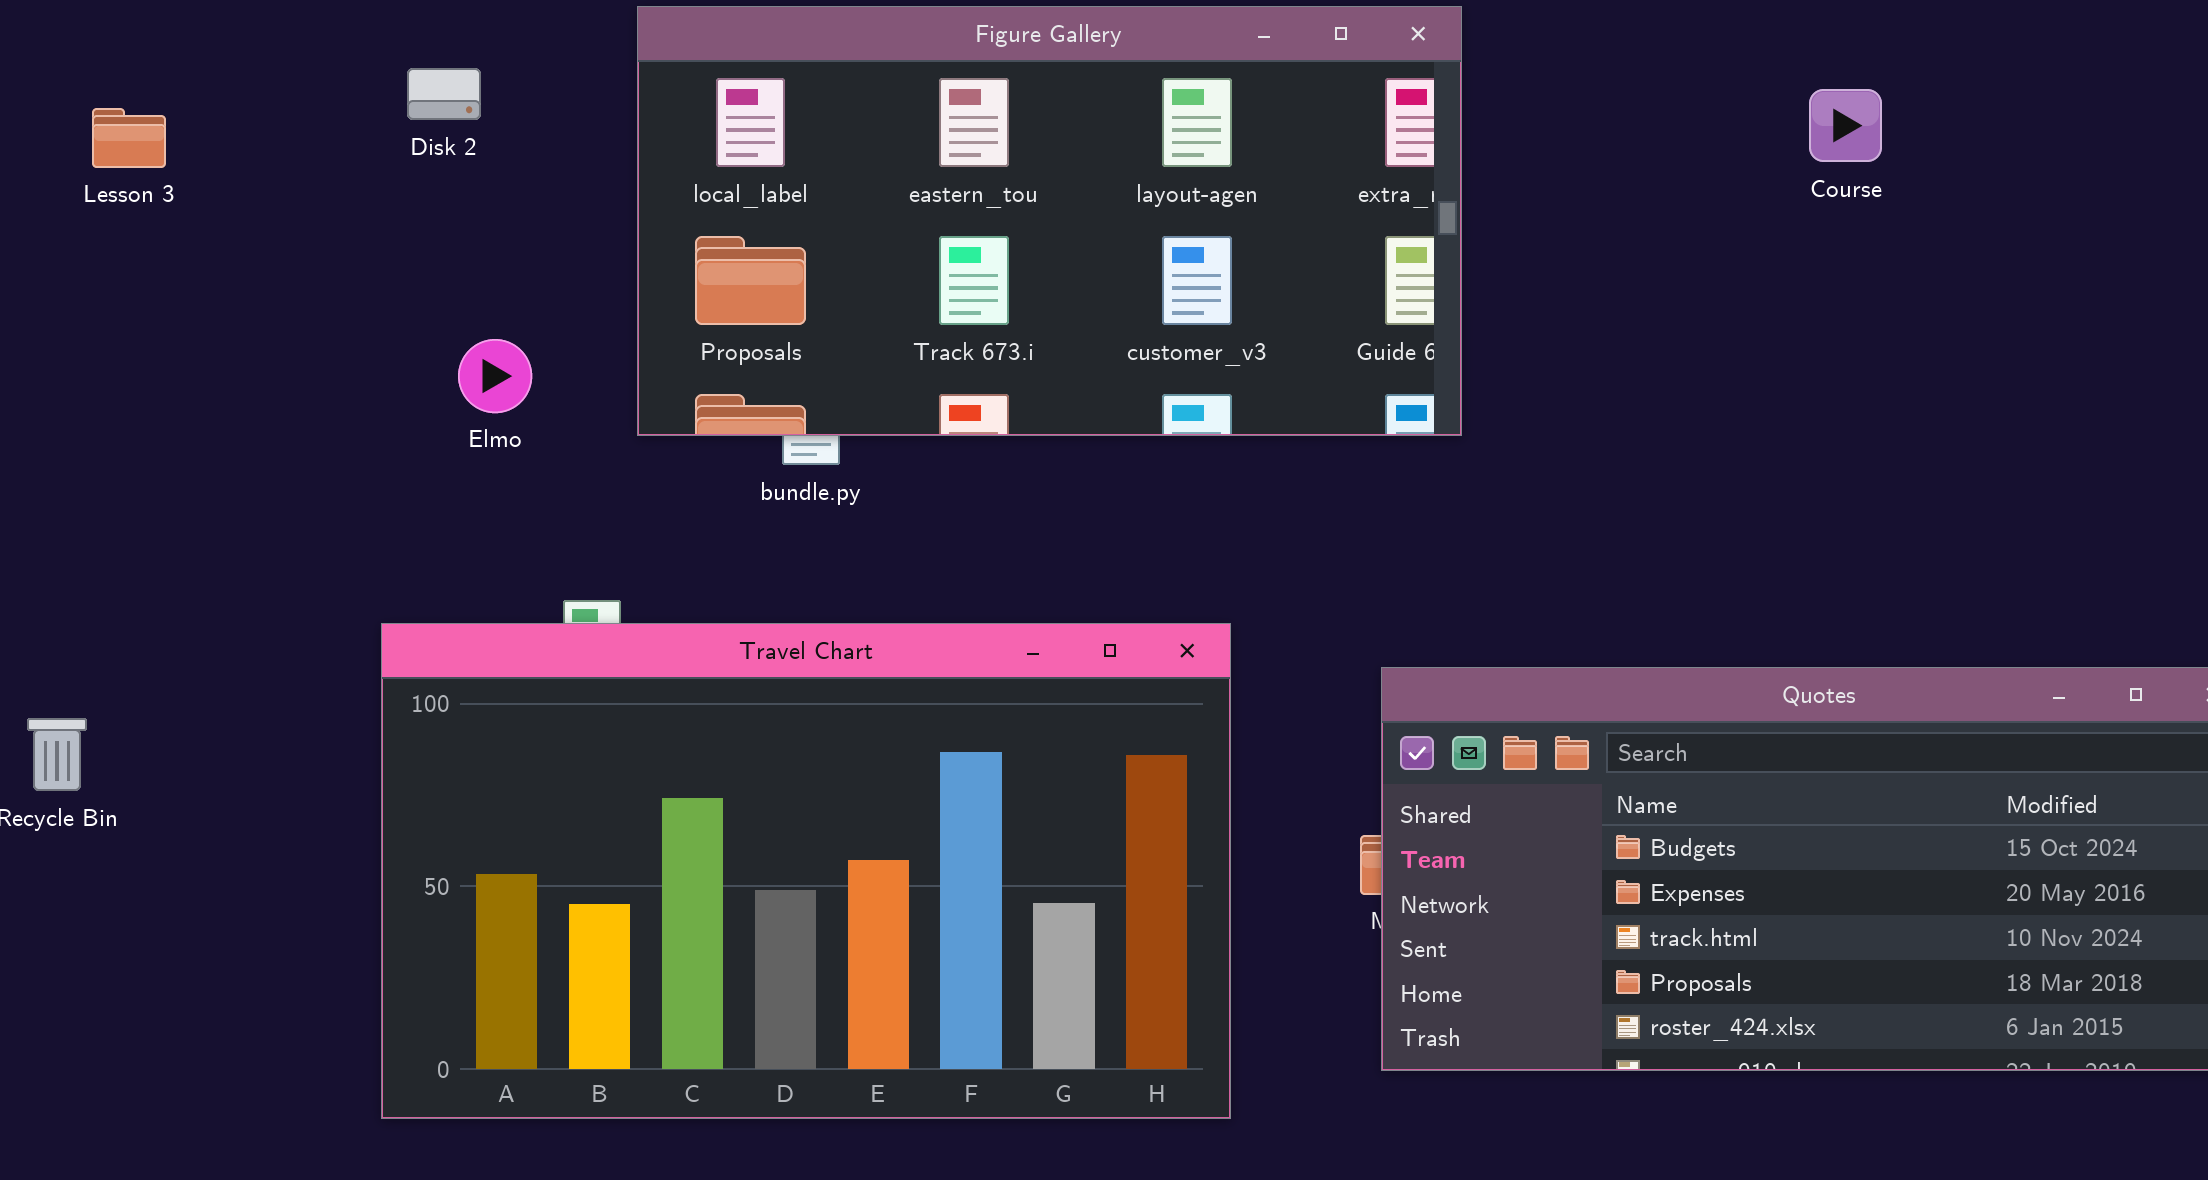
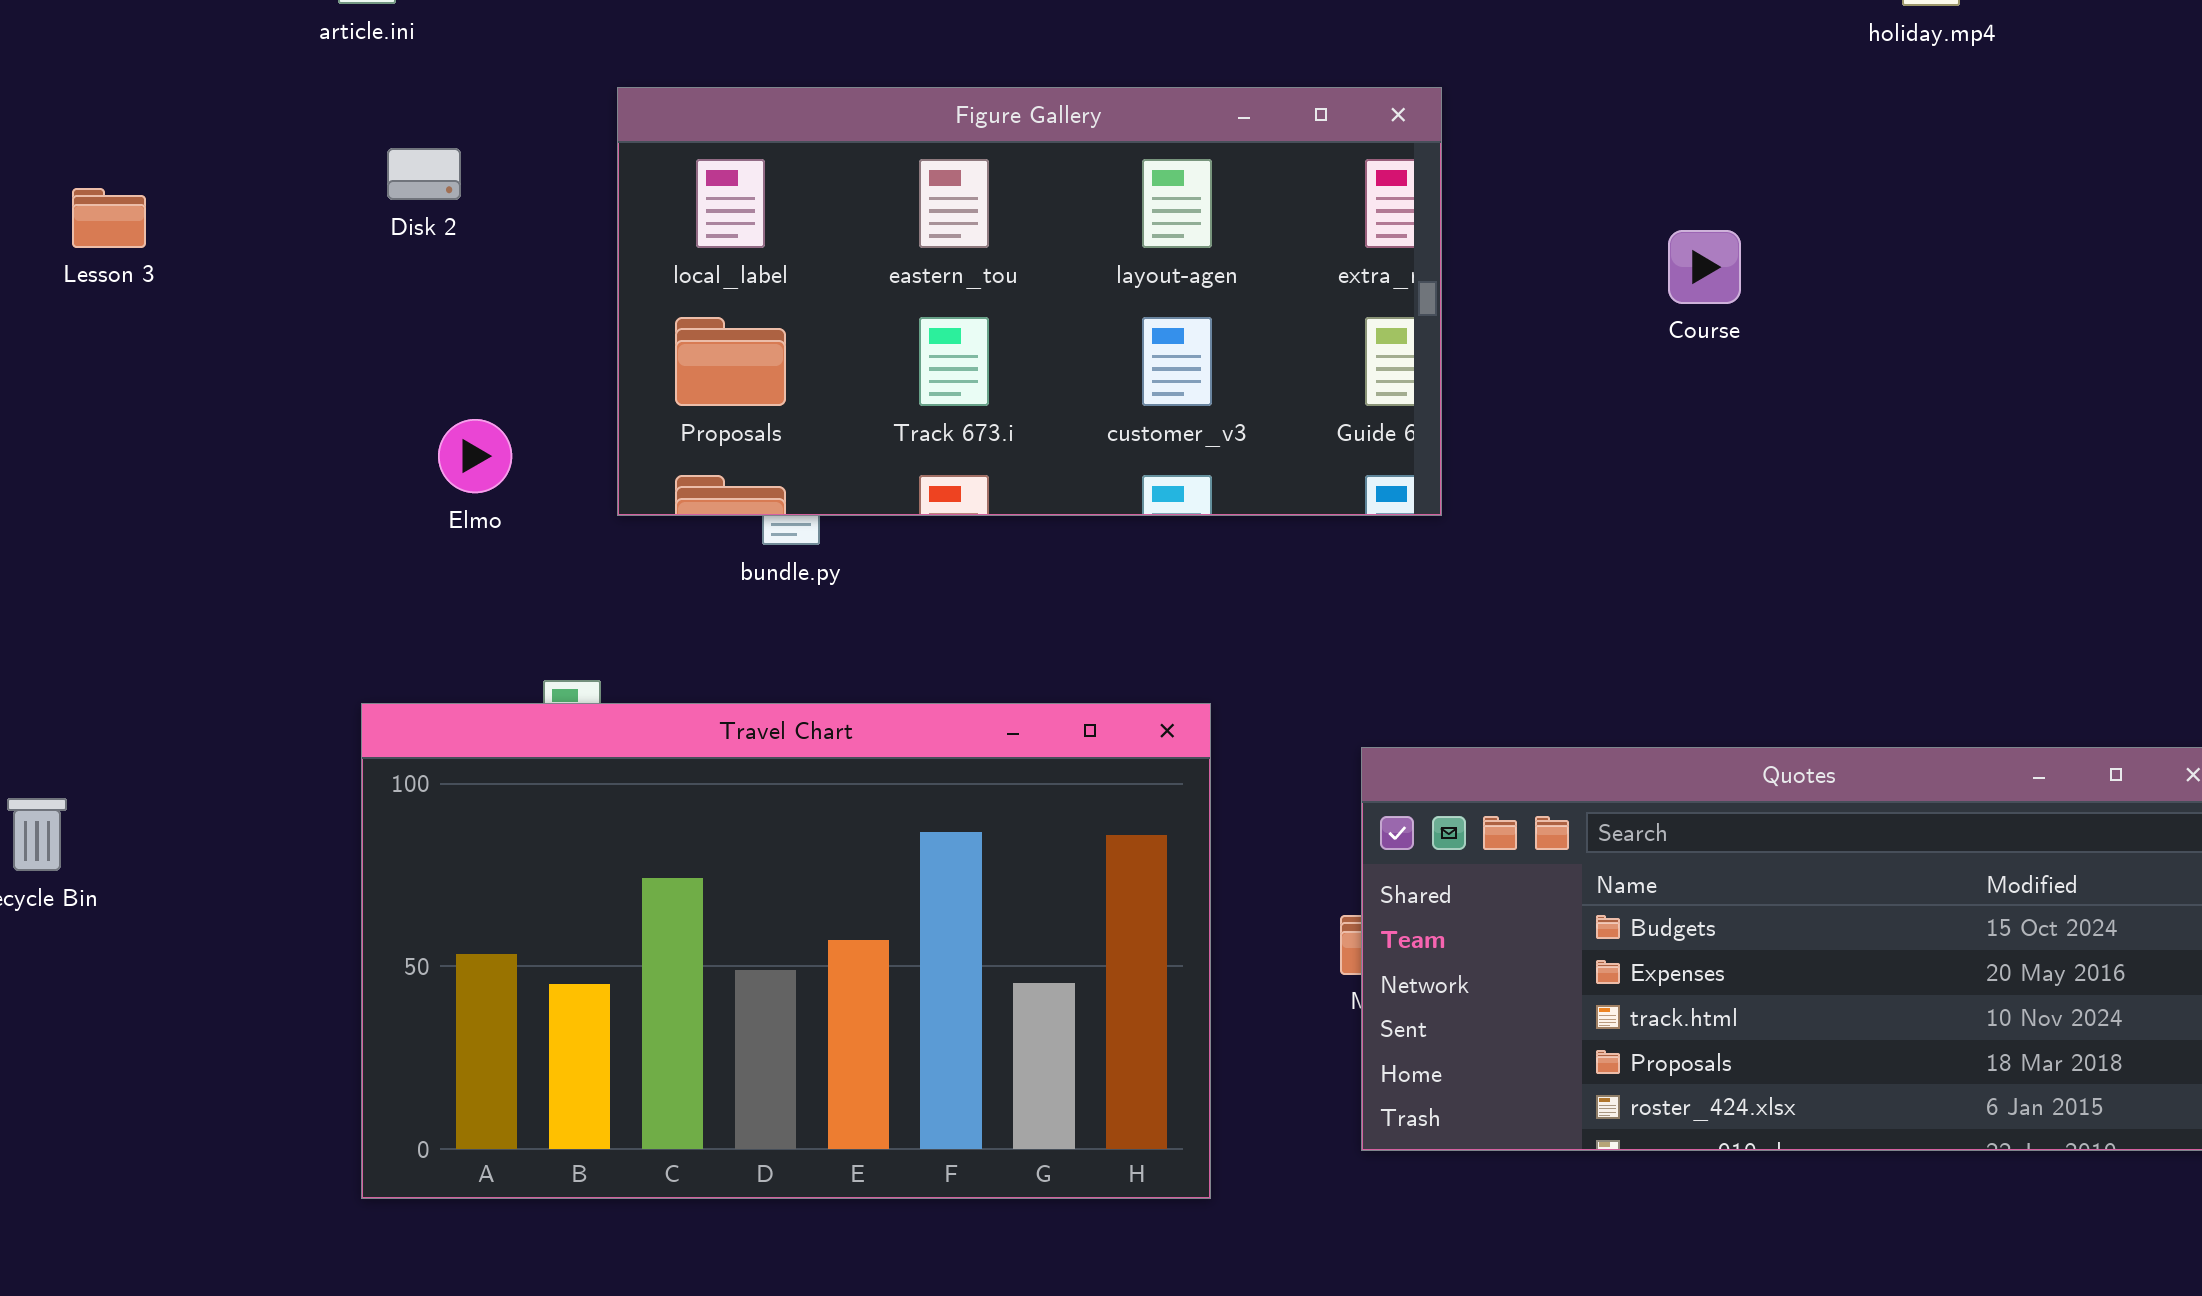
Course: [1809,89,1882,162] -> [1668,230,1741,304], moved

